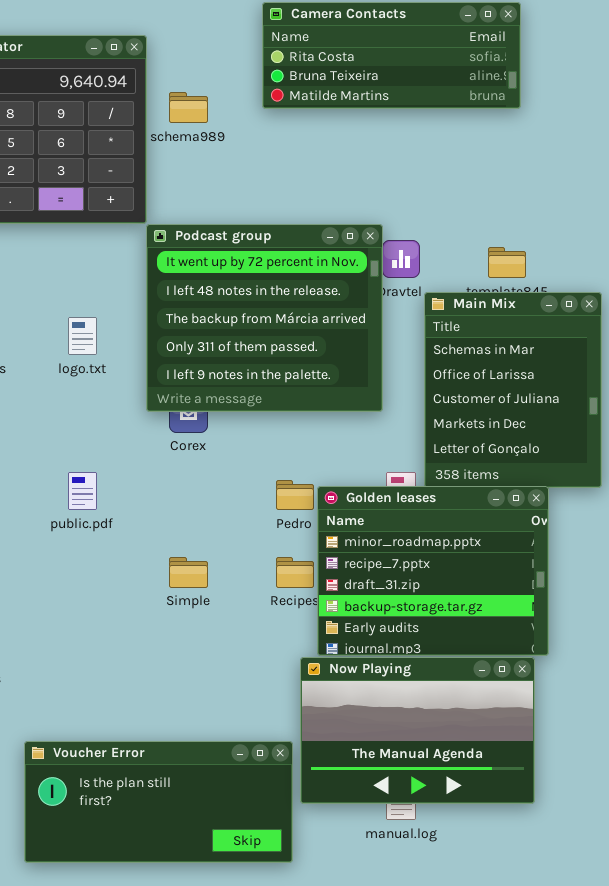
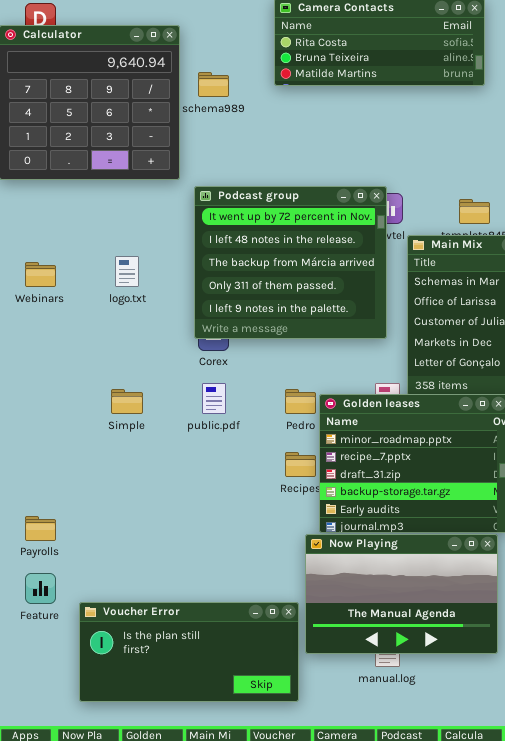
Podcast group: [146,224,383,412] -> [194,186,387,339], moved
public.pdf: [68,472,97,510] -> [202,383,226,414], moved
Simple: [169,557,208,588] -> [111,389,143,414], moved

